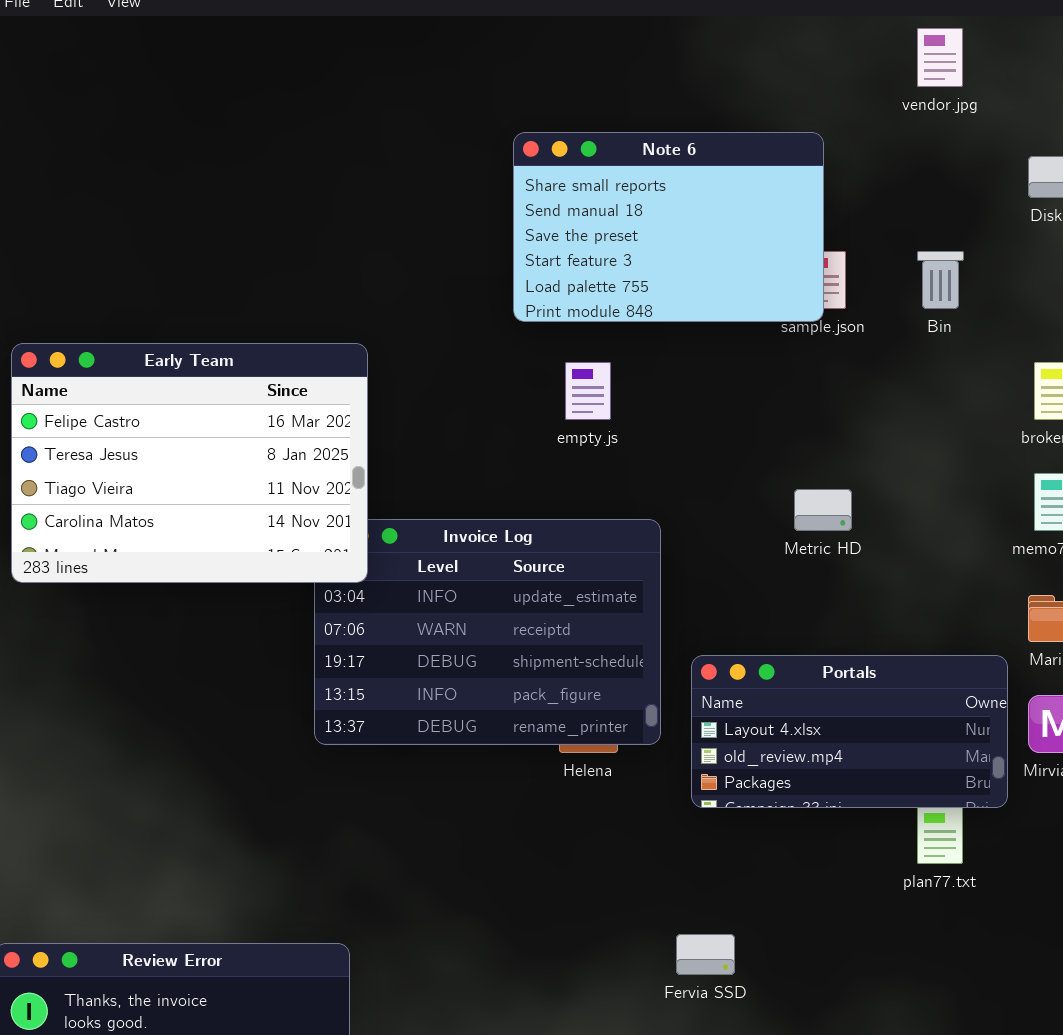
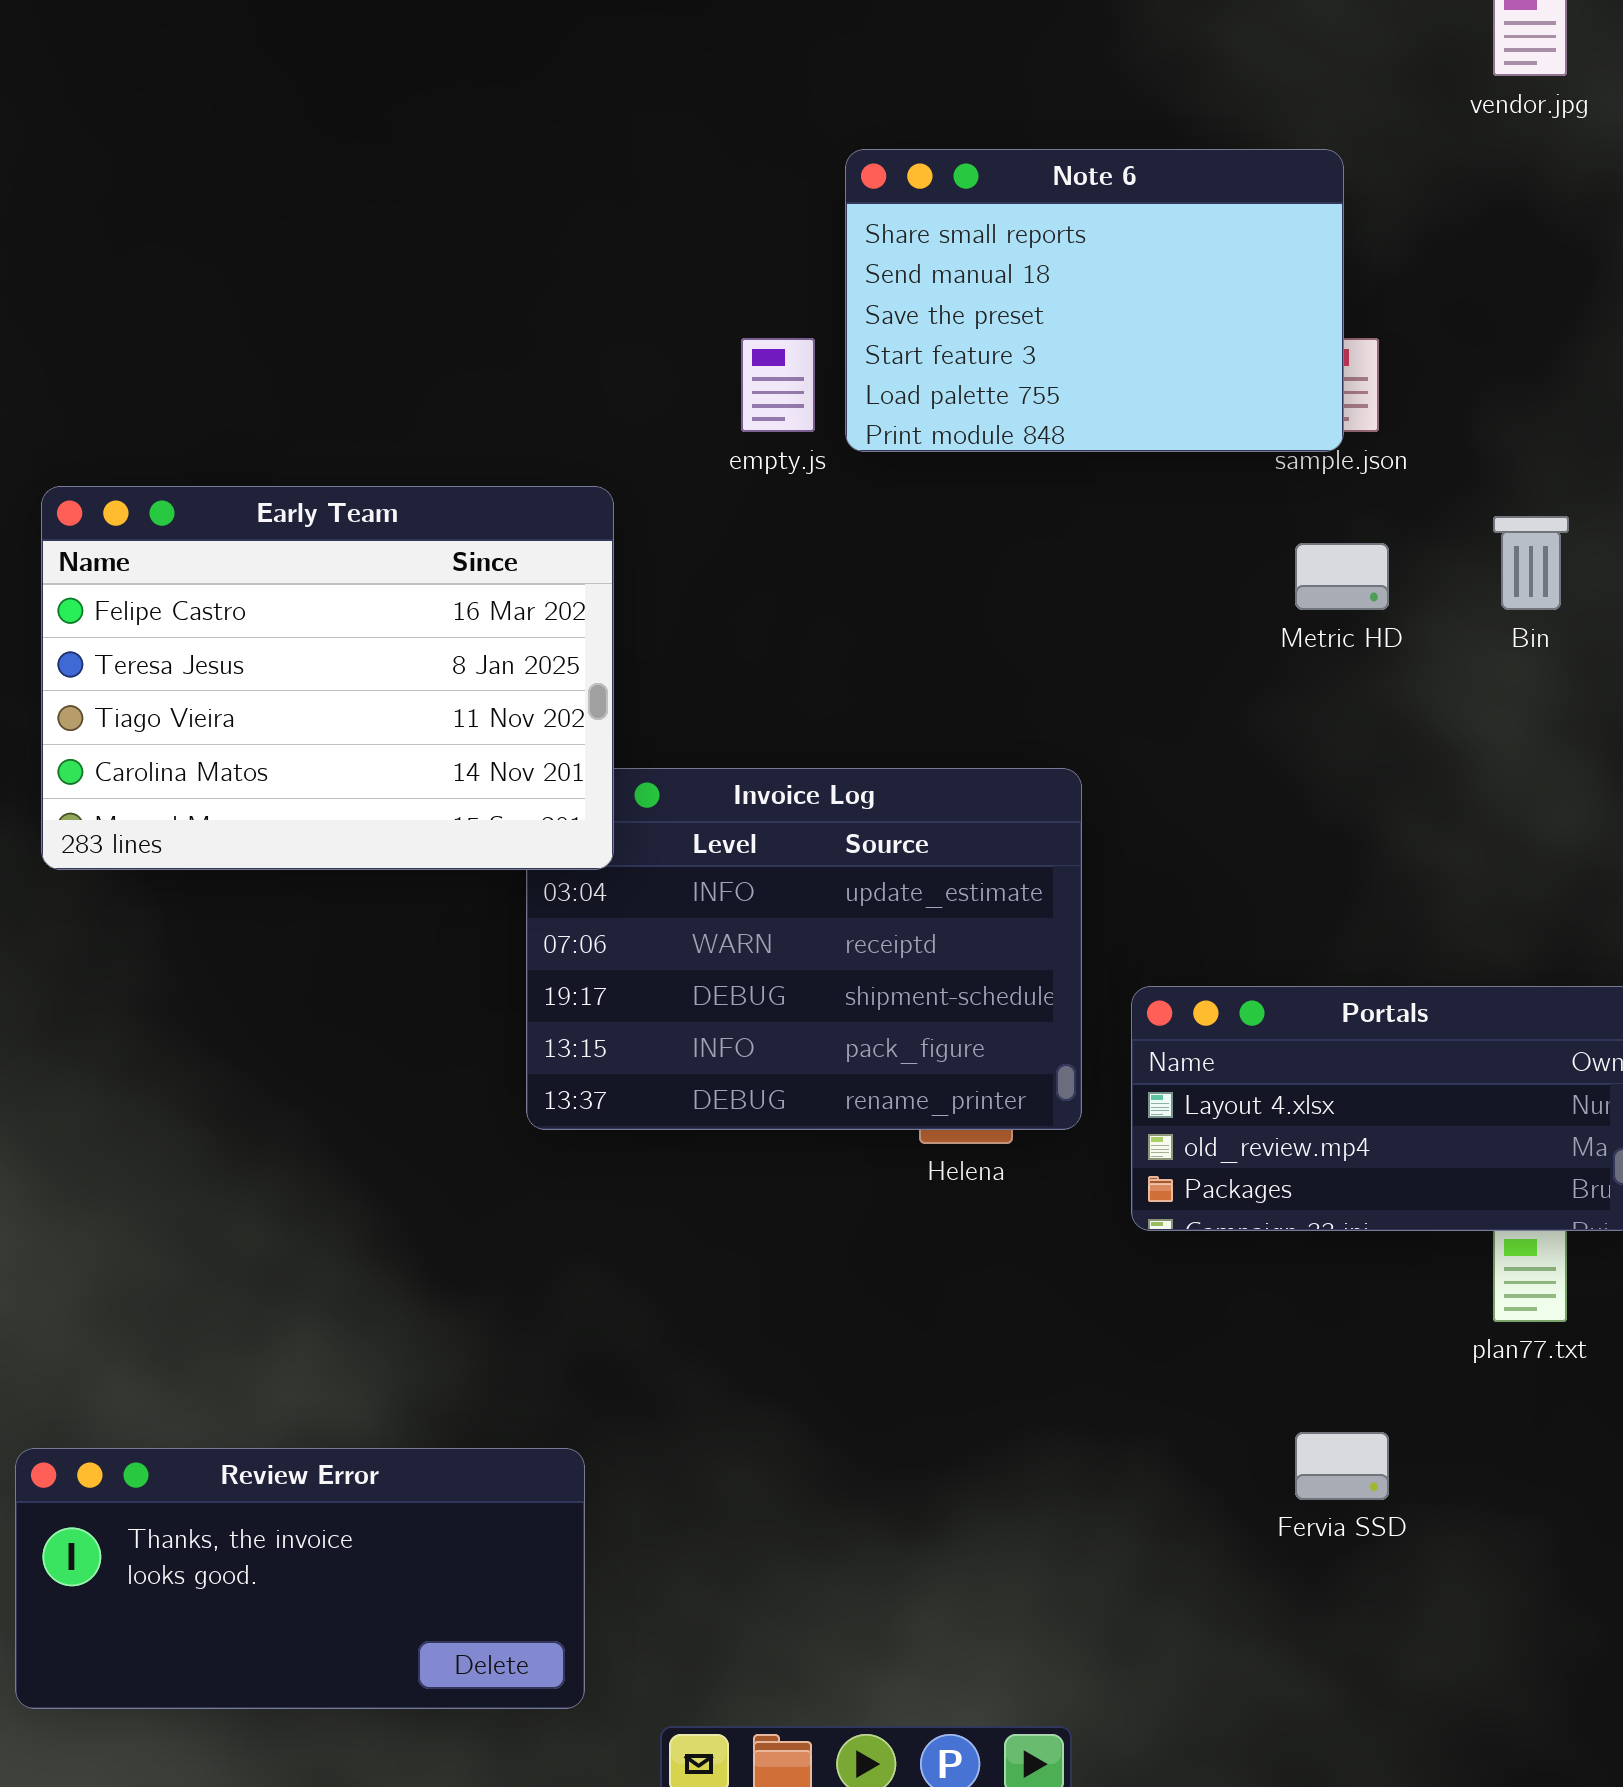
Bin: [917,251,964,309] -> [1493,516,1569,610], moved
empty.js: [565,362,611,420] -> [741,338,815,432], moved
Metric HD: [794,489,852,531] -> [1295,543,1389,610], moved
Fervia SSD: [676,934,735,975] -> [1295,1432,1389,1500], moved

